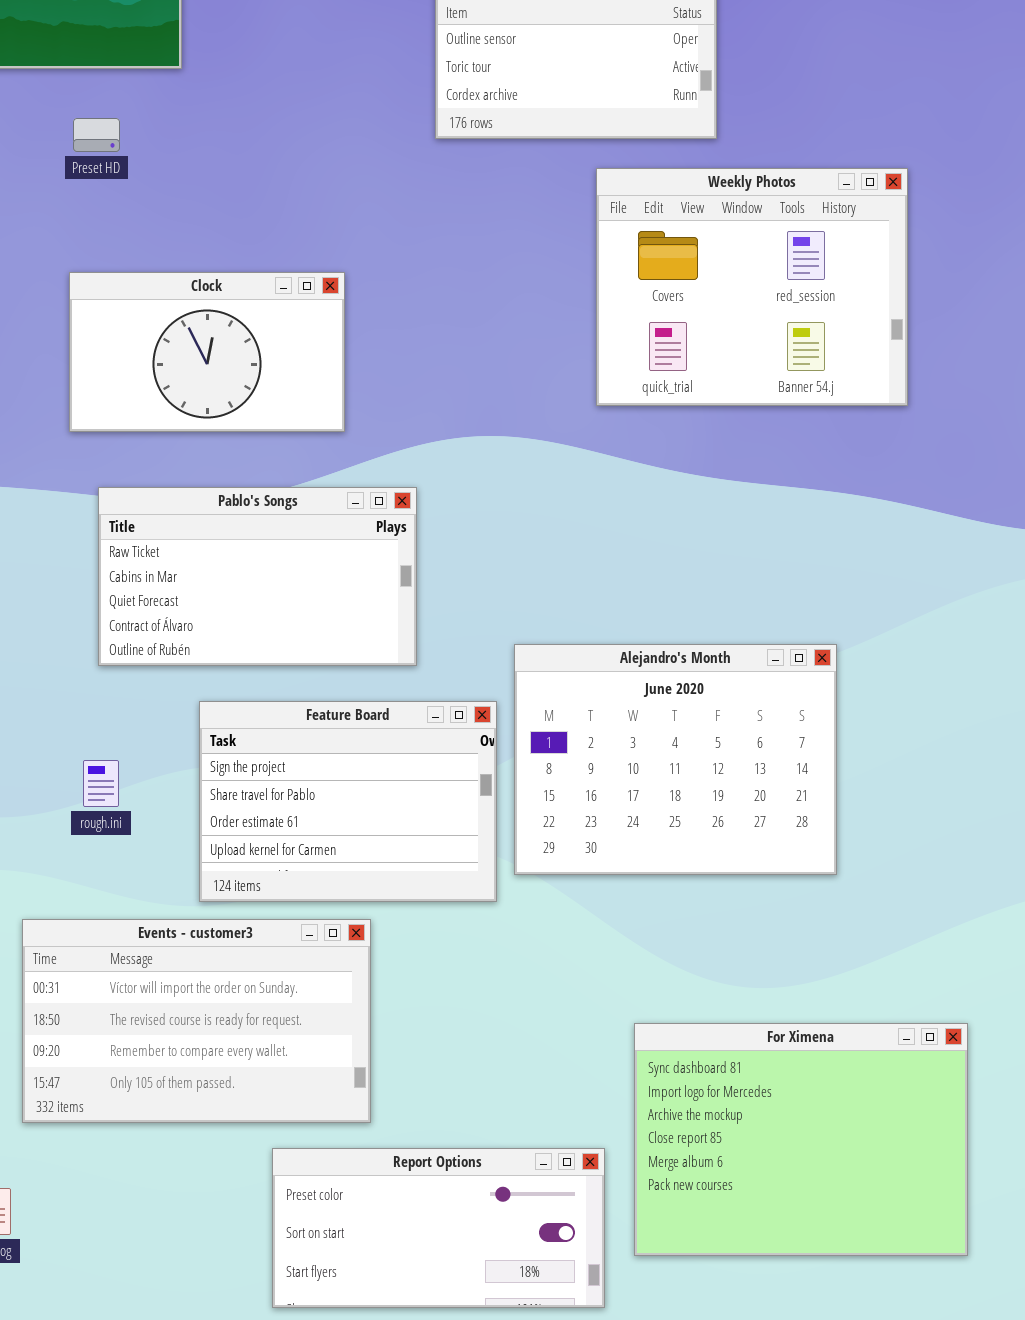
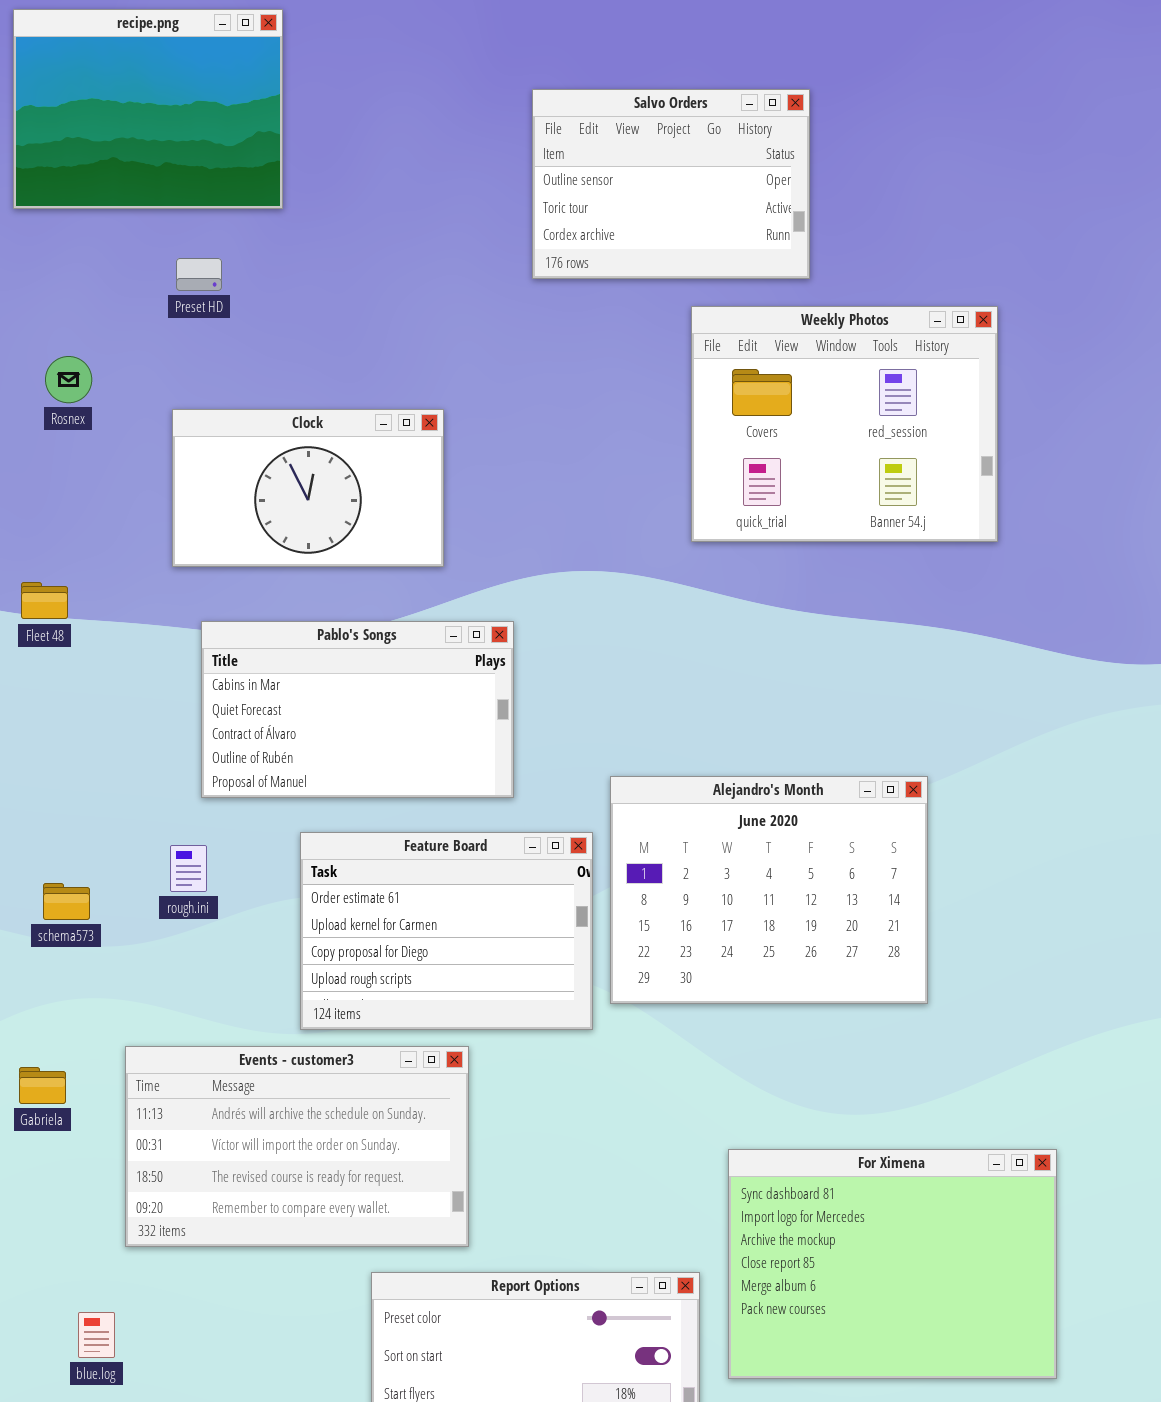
Pablo's Songs: [98,487,417,666] -> [201,621,514,798], scrolled down 1 row
Feature Board: [199,701,497,902] -> [300,832,593,1030], scrolled down 2 rows
rough.ini: [83,760,119,807] -> [170,845,207,892], moved
Events - customer3: [22,919,371,1123] -> [125,1046,469,1247], scrolled up 1 row

